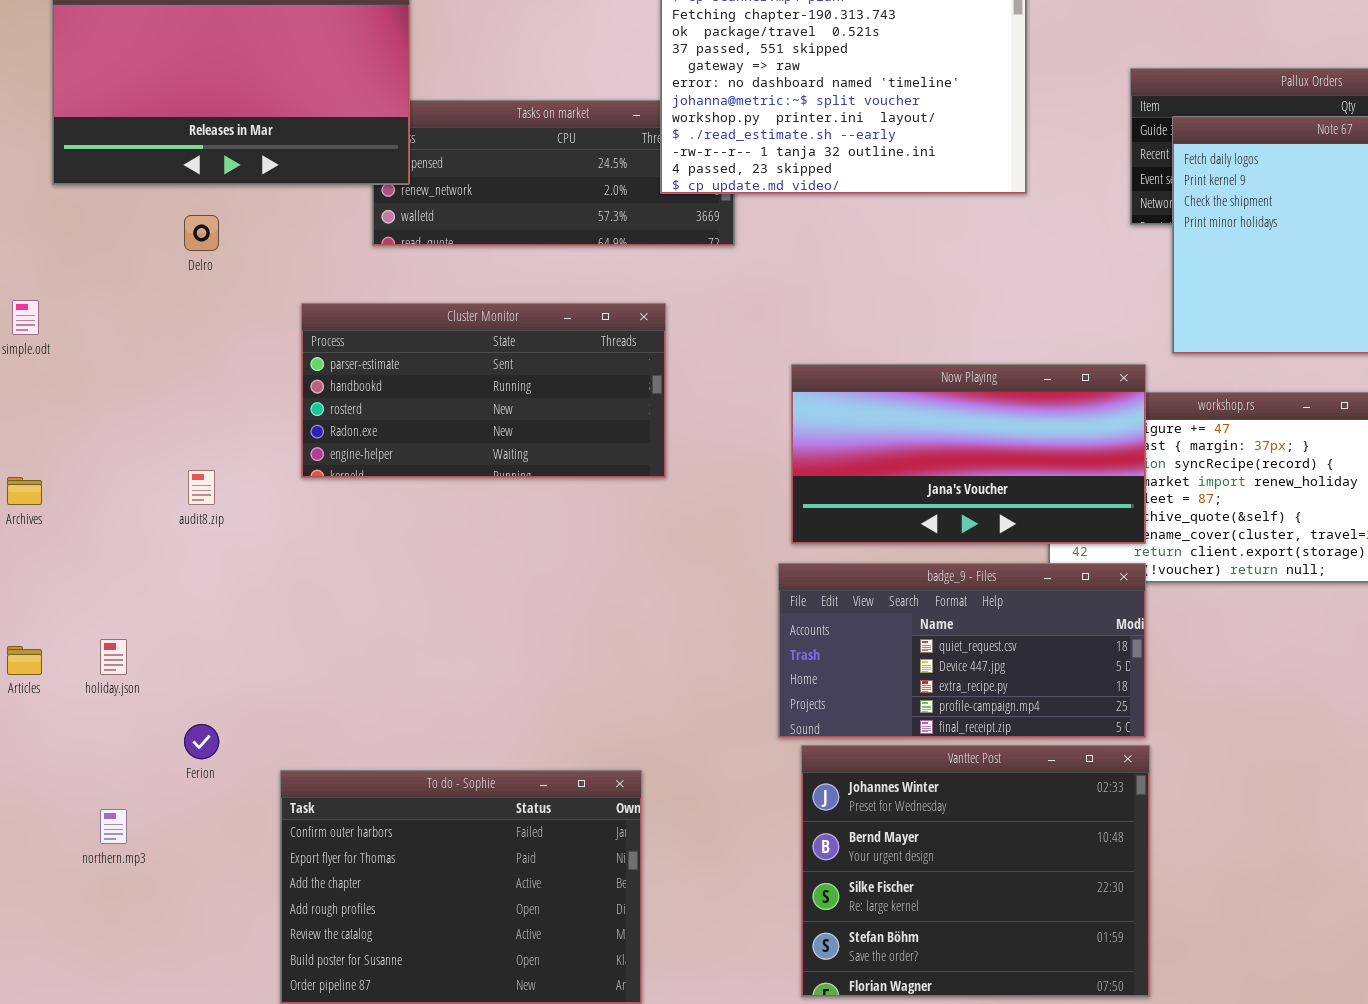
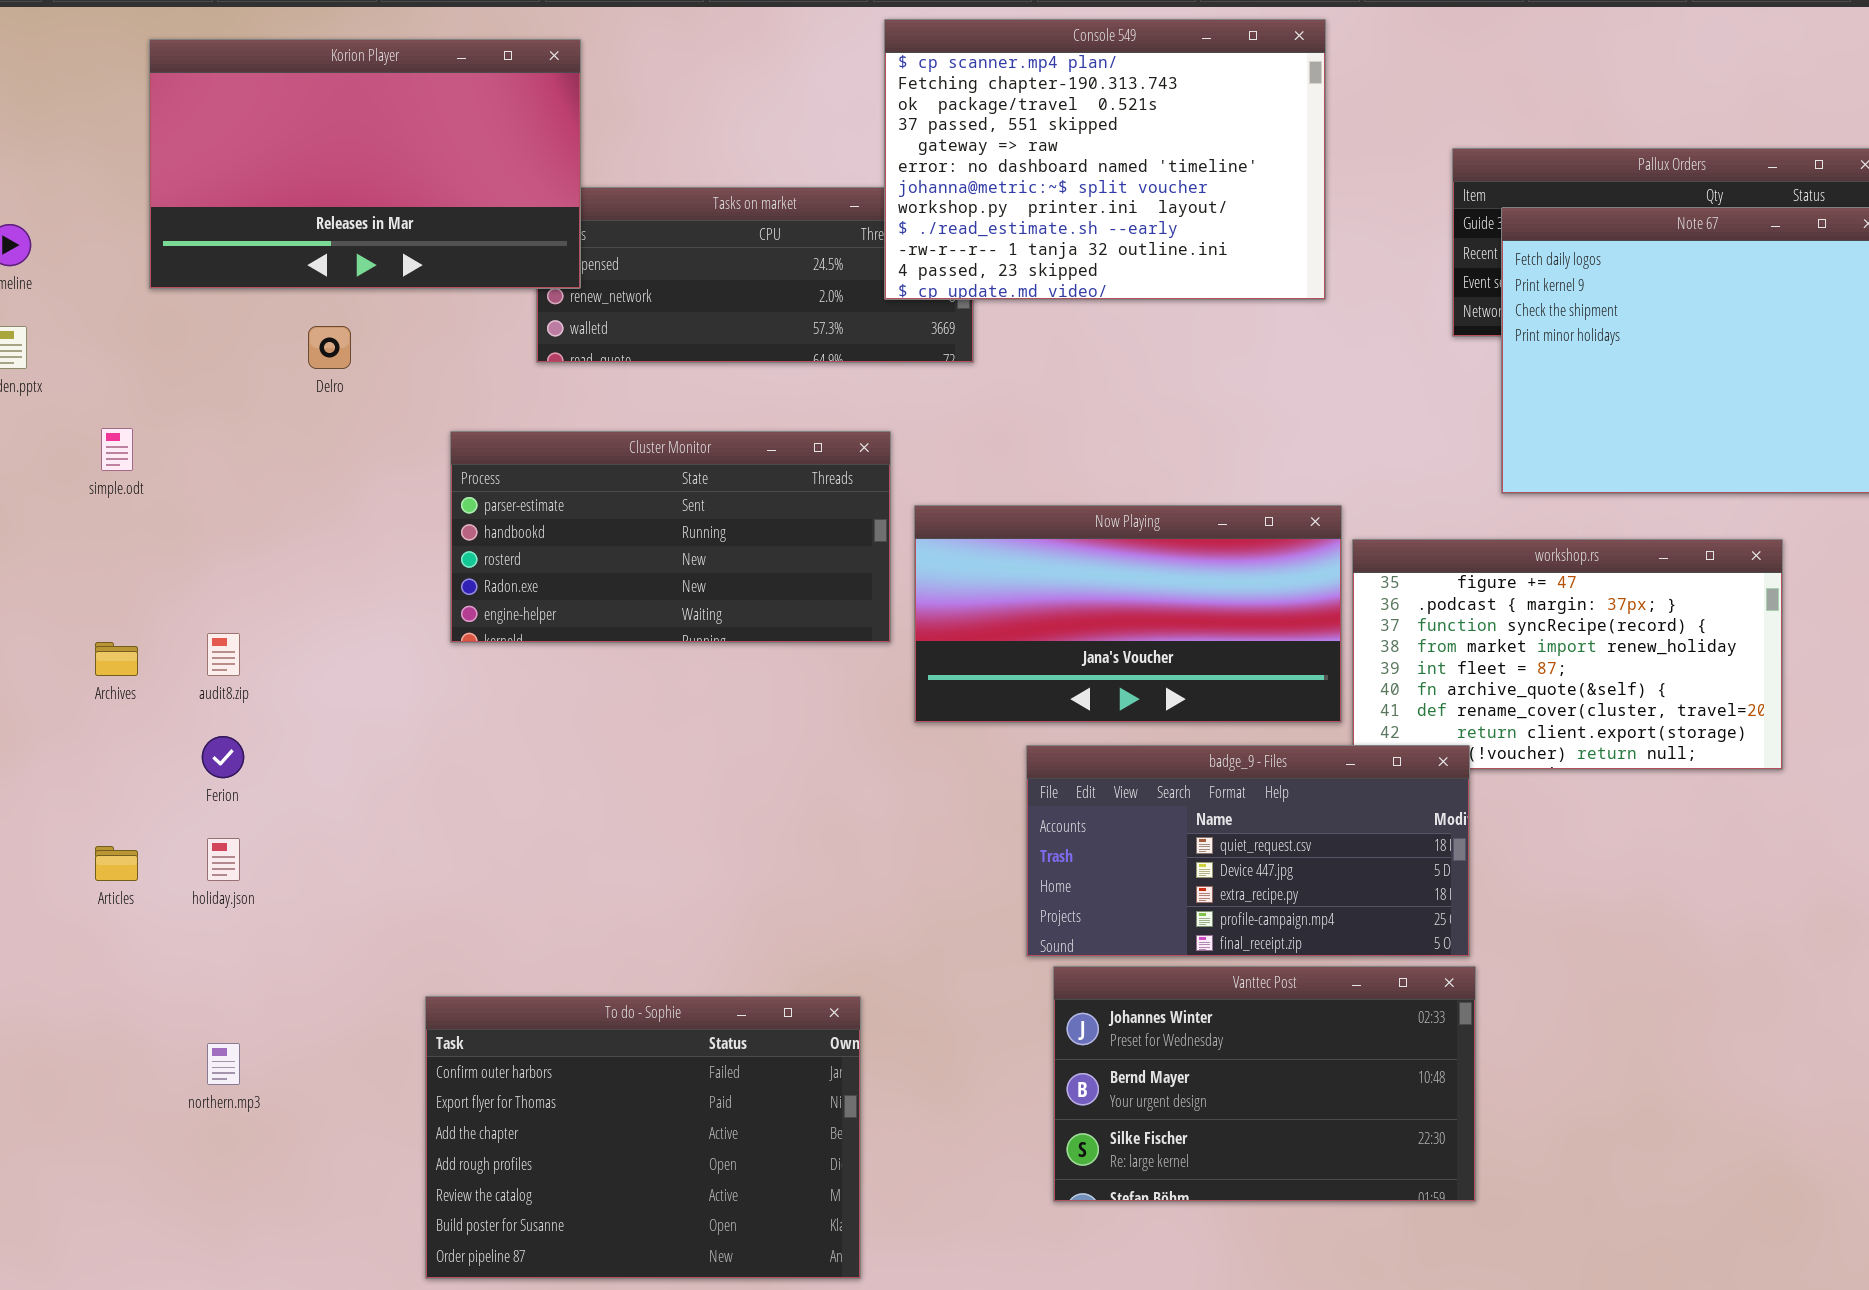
Now Playing: [791,364,1146,544] -> [914,505,1342,723], moved
audit8.zip: [188,470,215,505] -> [207,633,240,676], moved
Ferion: [184,724,219,759] -> [202,736,244,778], moved
Vanttec Post: [801,745,1150,997] -> [1053,966,1476,1202], resized

